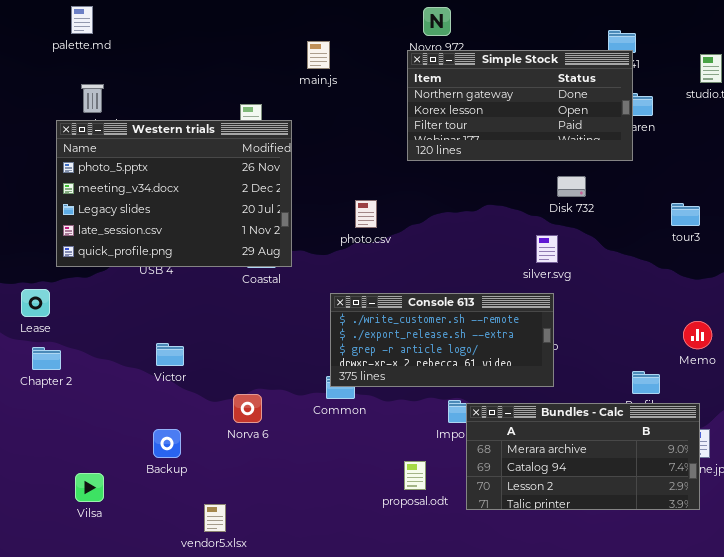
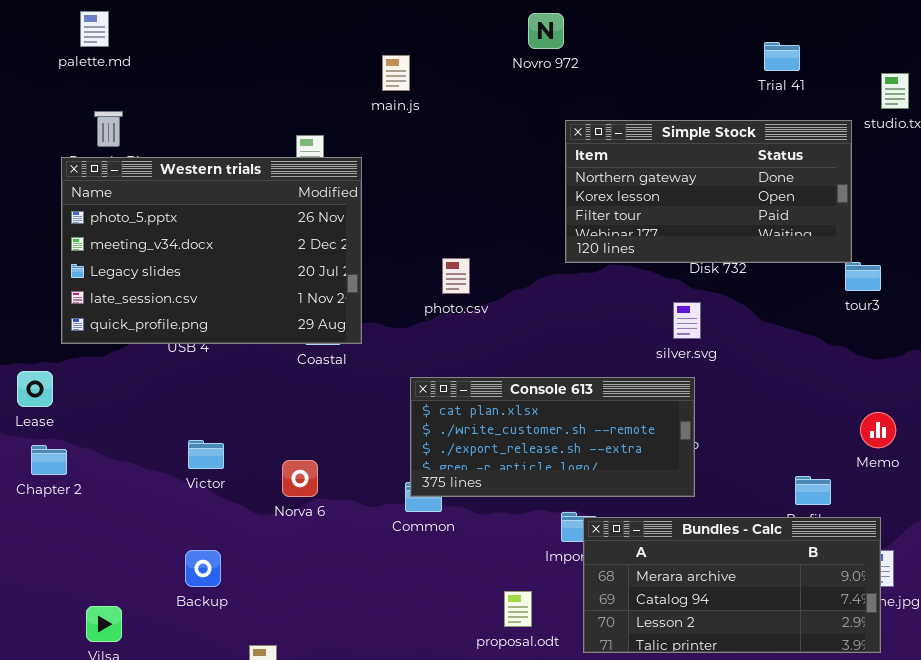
Simple Stock: [407,50,633,161] -> [565,120,852,263], moved
Console 613: [330,293,554,387] -> [410,377,695,497], scrolled up 1 row
Norva 6: [233,394,262,423] -> [282,460,318,497], moved

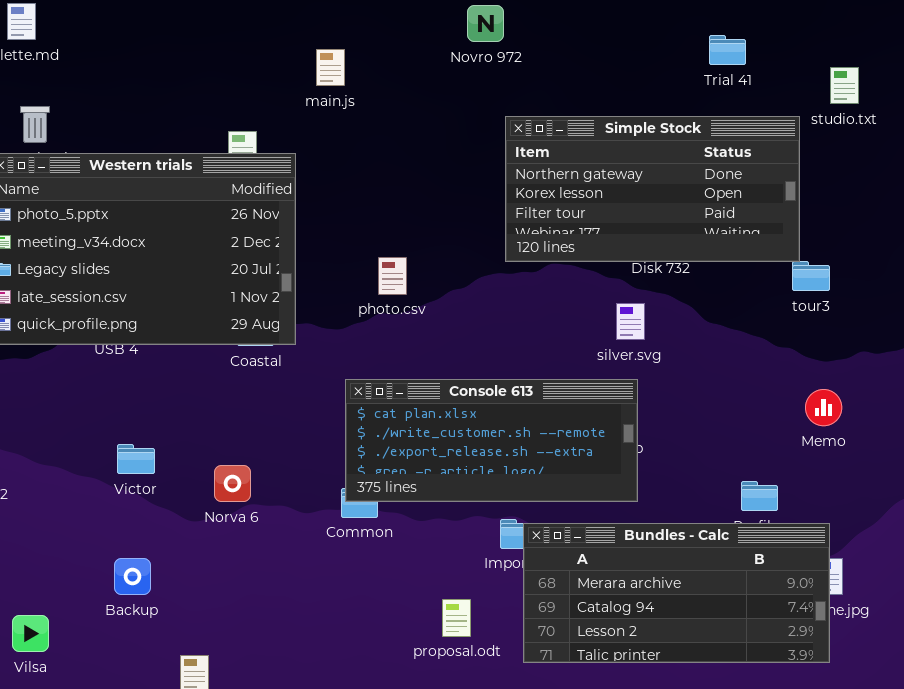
Memo: [860,412,896,448] -> [805,389,842,426], moved

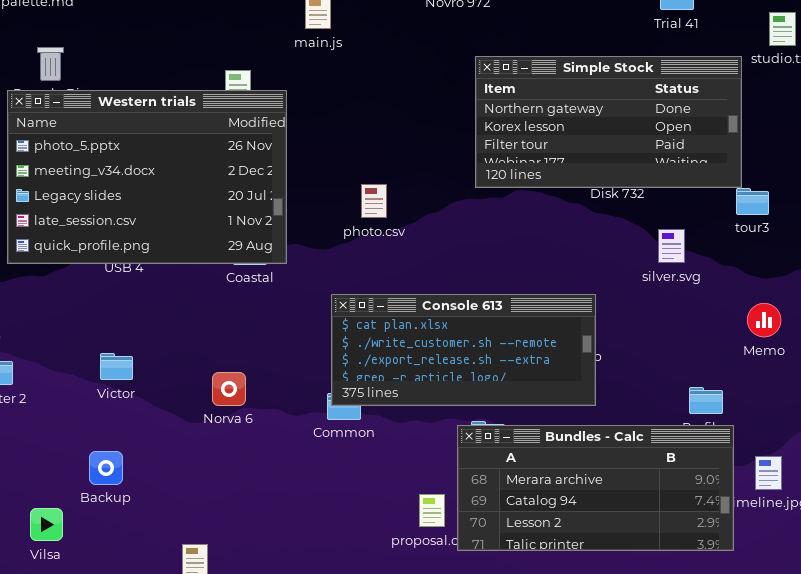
silver.svg: [616,303,645,340] -> [658,229,685,263], moved
Victor: [117,444,155,474] -> [100,353,133,380], moved
Bundles - Calc: [523,523,830,663] -> [457,425,734,551], moved
Backup: [114,558,151,595] -> [89,451,123,485], moved

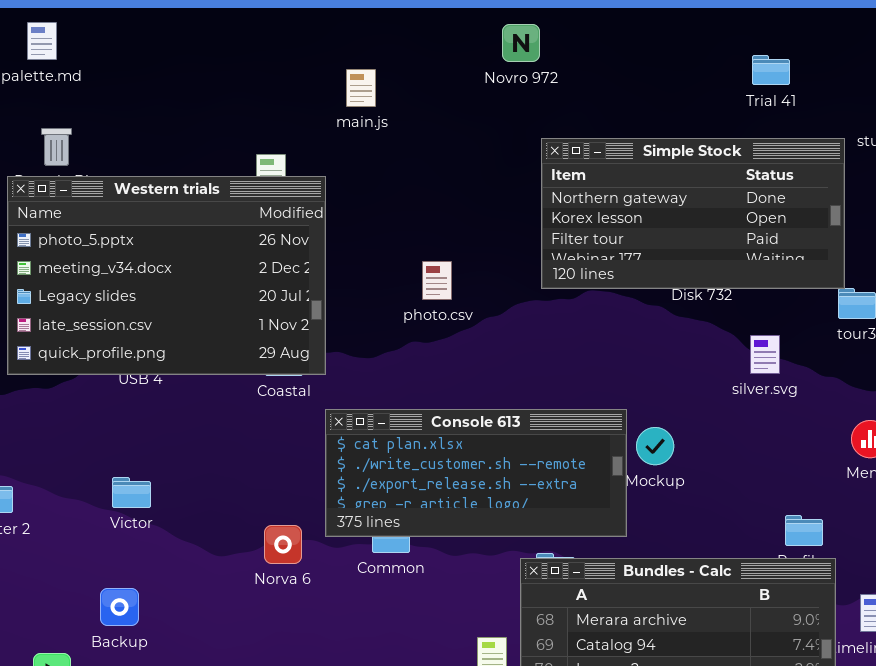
photo.csv: [361,184,387,218] -> [422,261,452,300], moved
Console 613: [331,294,596,406] -> [325,409,627,537], moved
Norva 6: [212,372,246,406] -> [264,525,302,564], moved

